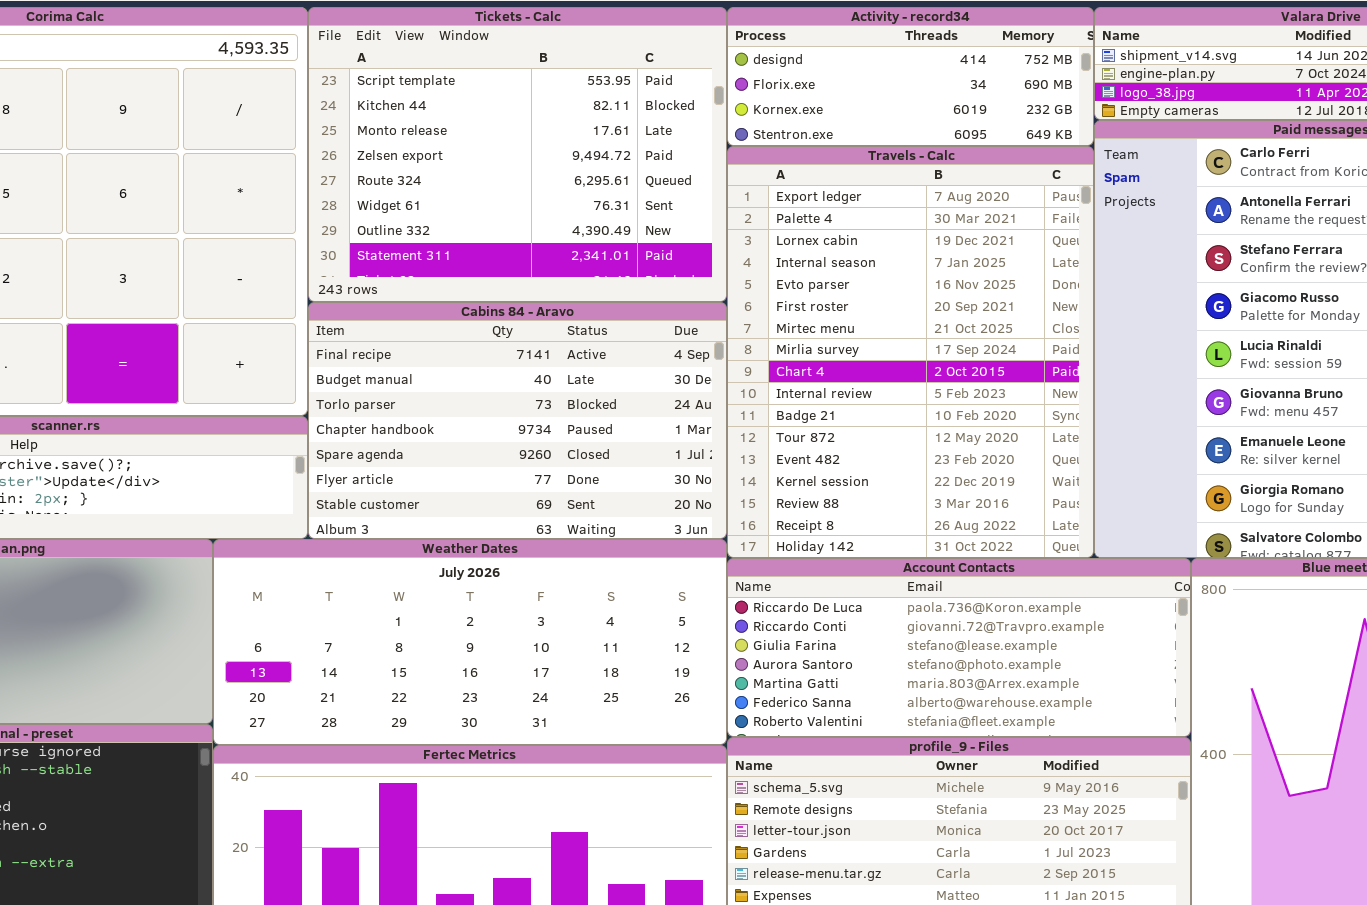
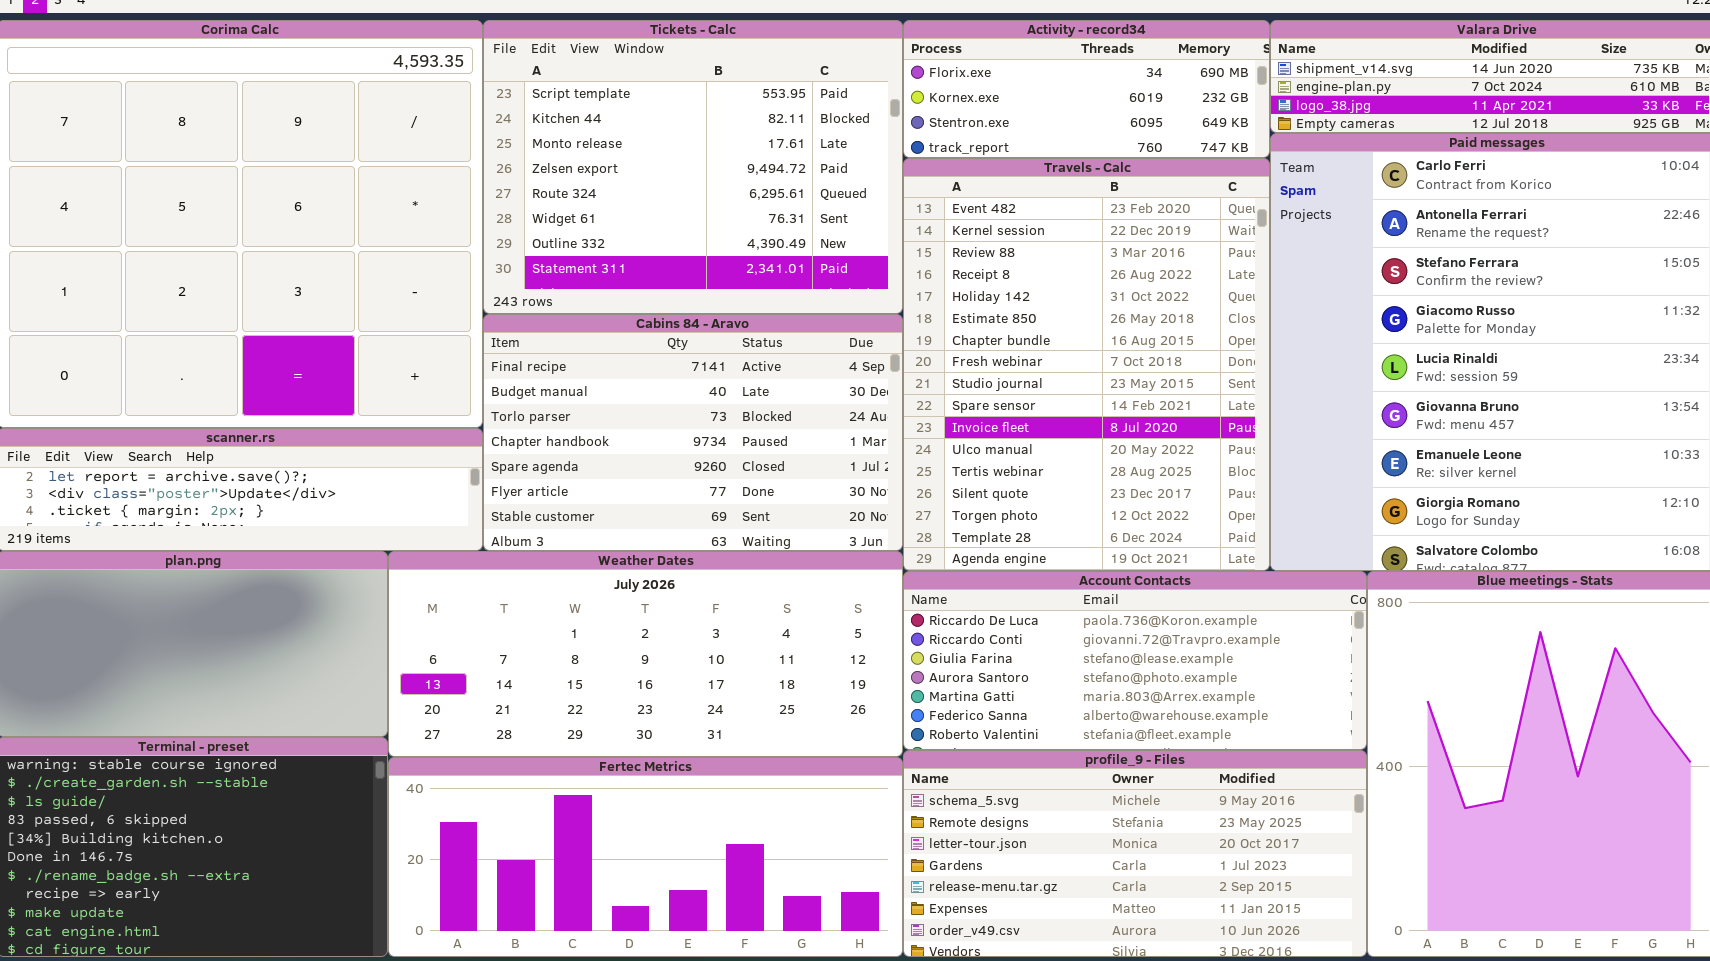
Activity - record34: [727,7,1094,146] -> [903,20,1270,158], scrolled down 1 row
Travels - Calc: [727,146,1094,558] -> [903,158,1270,571], scrolled down 12 rows

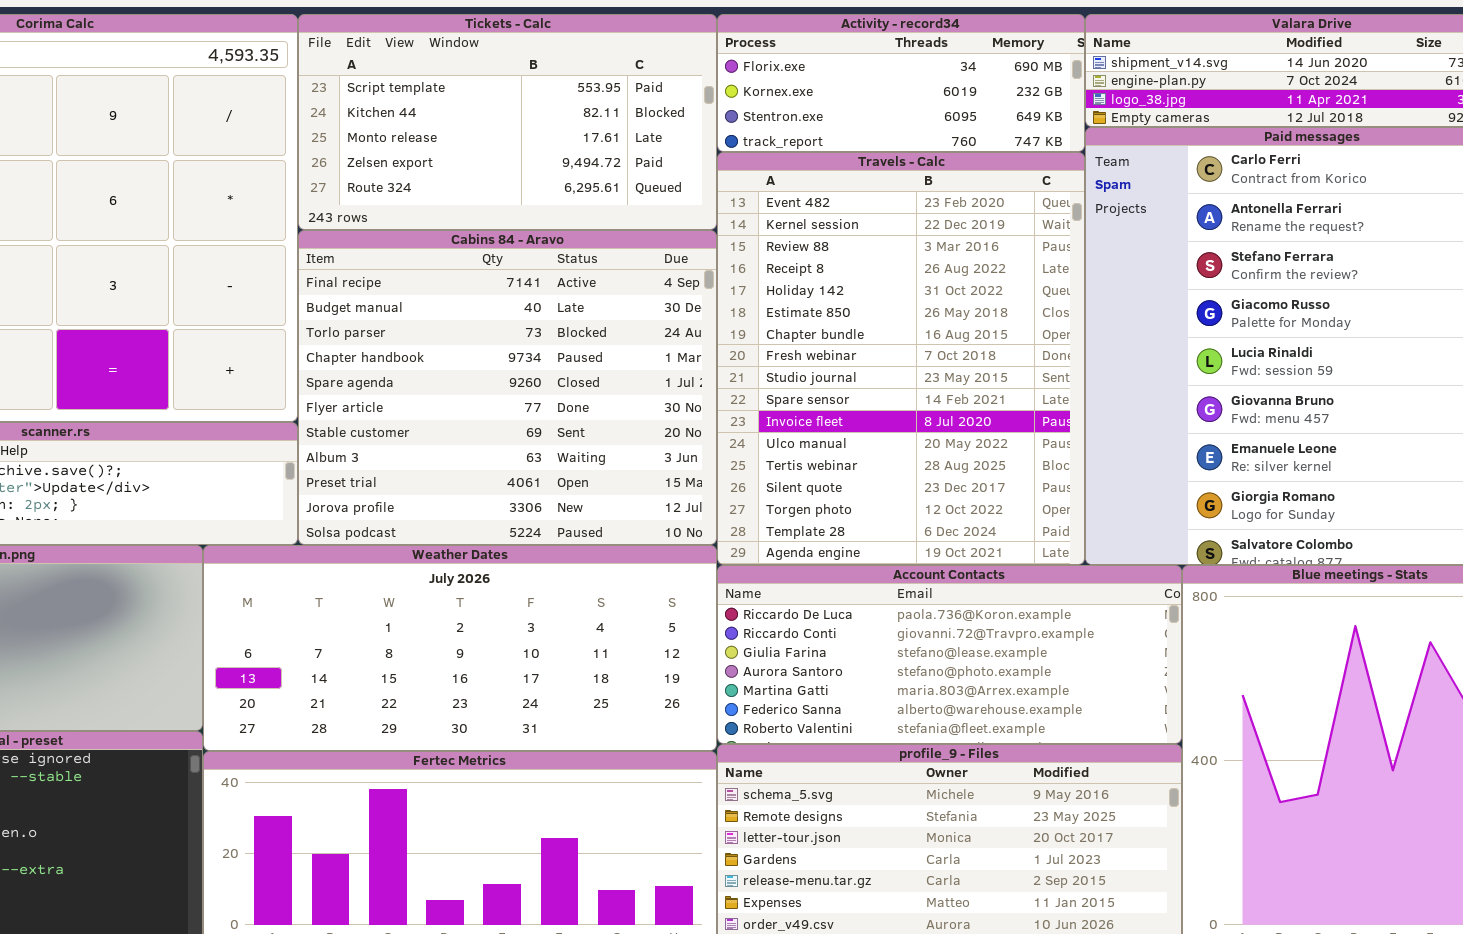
Tickets - Calc: [483,20,903,314] -> [298,14,717,230], resized
Cabins 84 - Aravo: [483,314,903,551] -> [298,230,717,545], resized

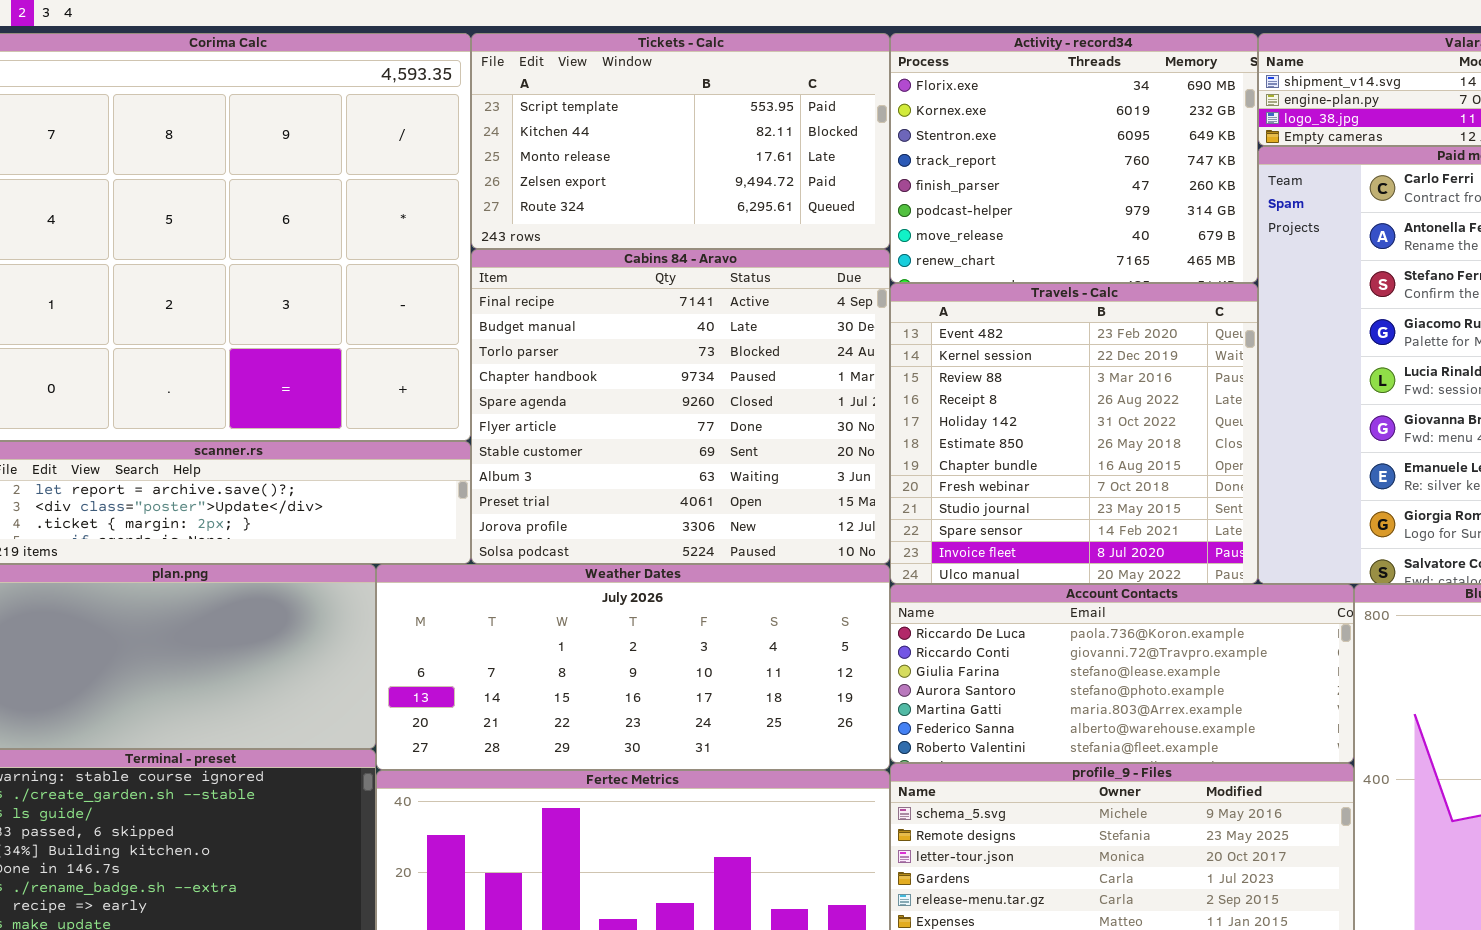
Activity - record34: [717,14,1085,152] -> [890,33,1258,283], resized
Travels - Calc: [717,152,1085,565] -> [890,283,1258,584], resized

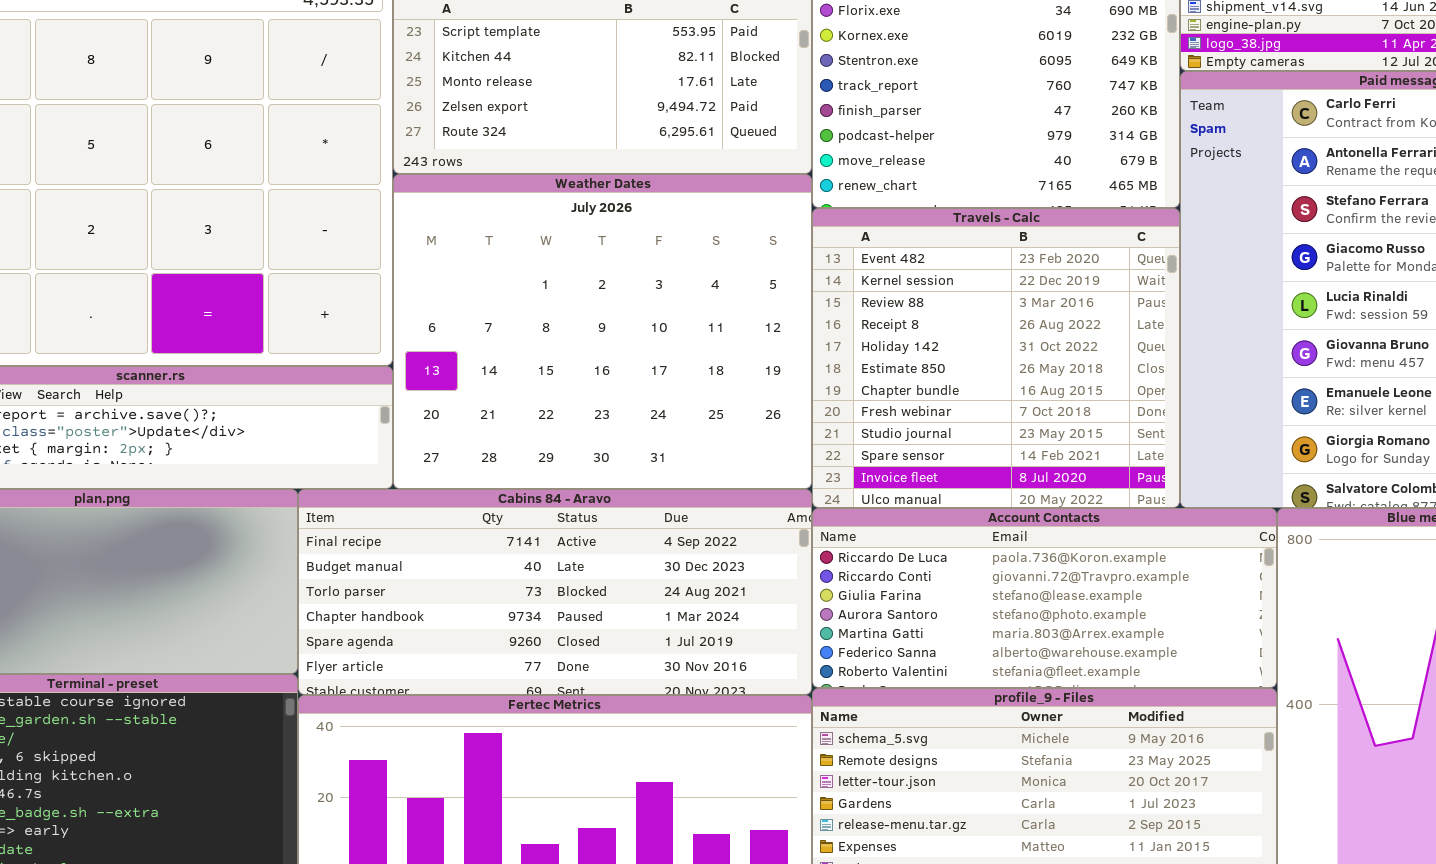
Cabins 84 - Aravo: [471,249,890,564] -> [298,489,812,695], moved, resized
Weather Dates: [376,564,890,770] -> [393,174,812,489], moved, resized

